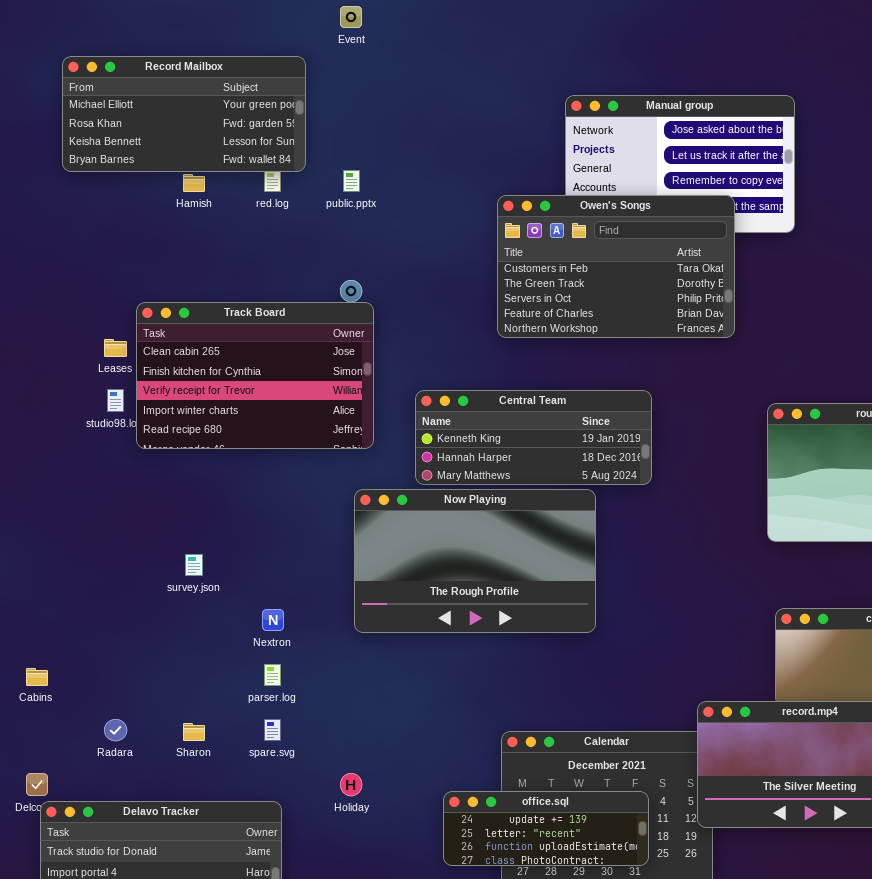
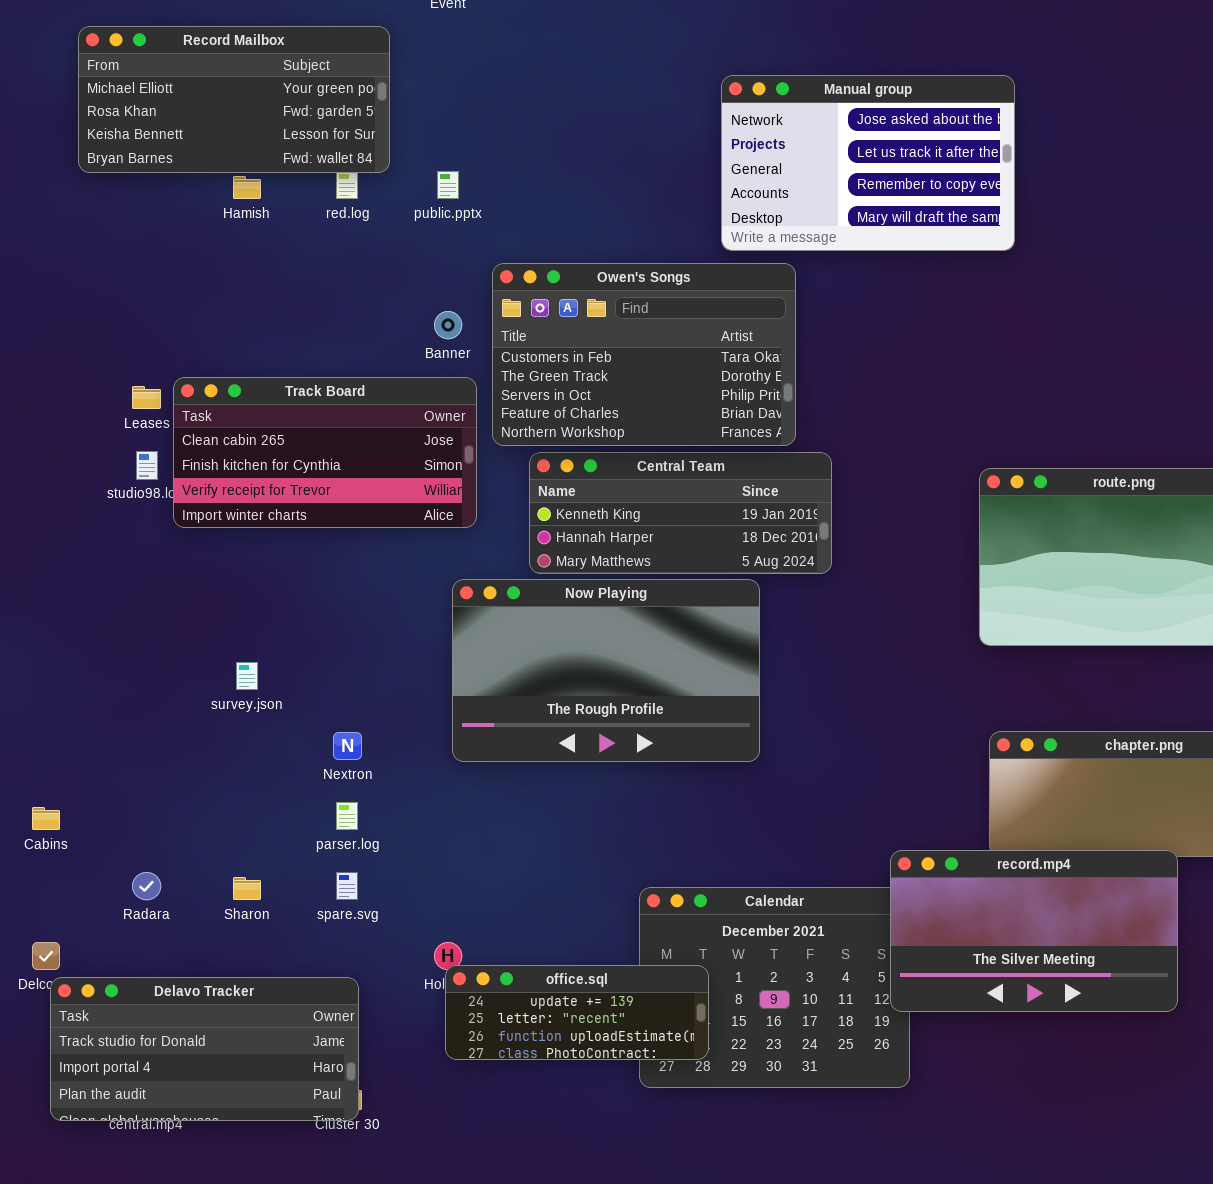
Owen's Songs: [497,195,735,338] -> [492,263,796,446], moved
Track Board: [136,302,374,449] -> [173,377,477,528], resized
office.sql: [443,791,649,866] -> [445,965,709,1060], moved

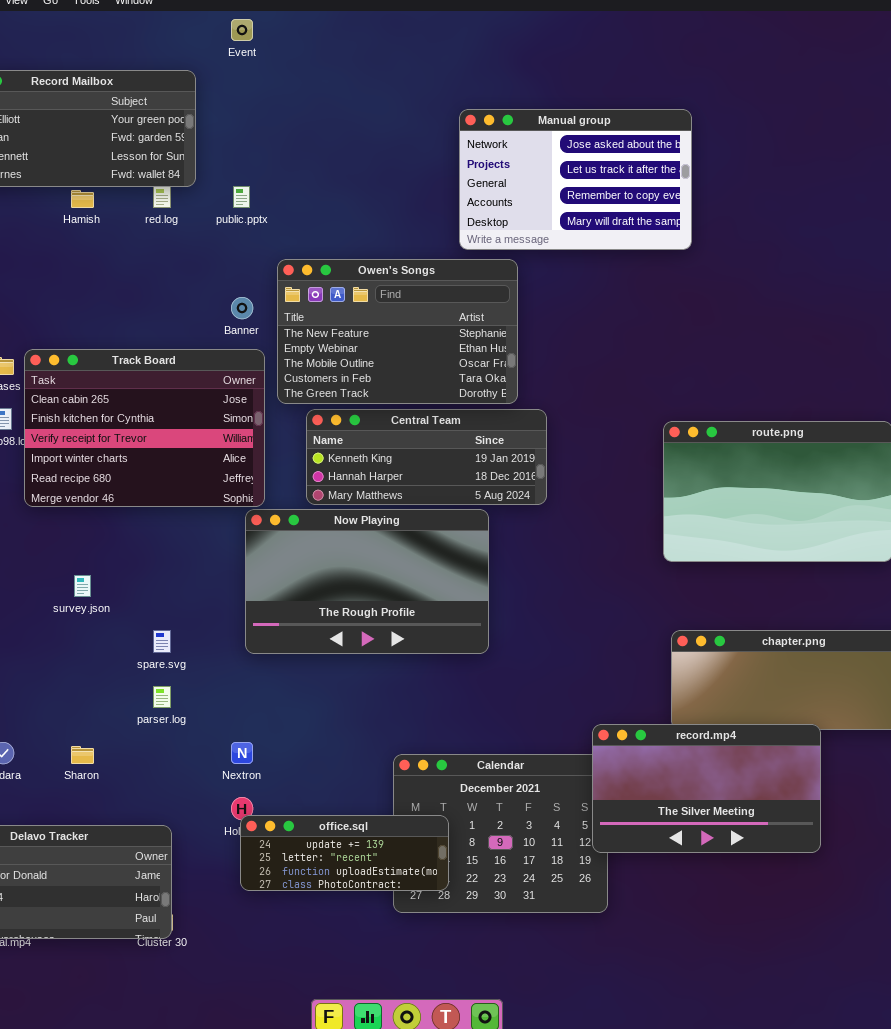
Owen's Songs: [492,263,796,446] -> [277,259,518,404], scrolled up 3 rows
Track Board: [173,377,477,528] -> [24,349,265,507], resized
Nextron: [333,732,362,760] -> [231,742,253,764], moved
spare.svg: [336,872,358,900] -> [153,630,171,653], moved

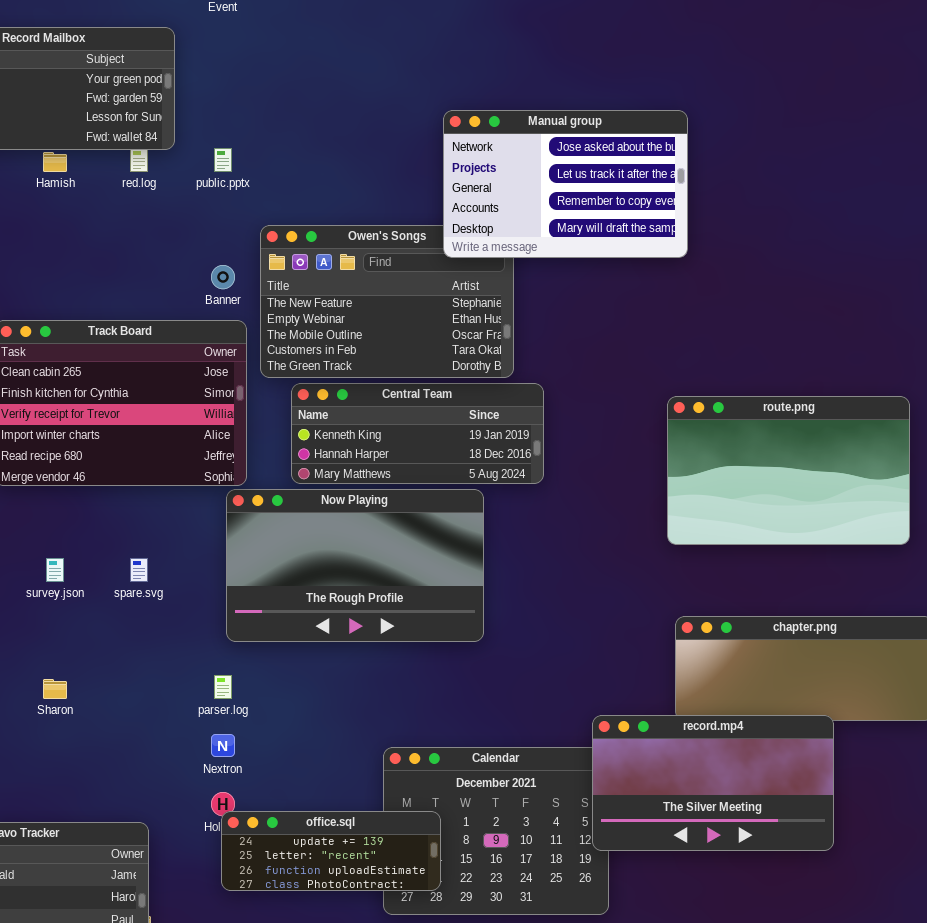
Manual group: [459,109,692,250] -> [443,110,688,258], moved
spare.svg: [153,630,171,653] -> [130,558,148,582], moved
parser.log: [153,686,171,708] -> [214,675,232,699], moved
Sharon: [71,746,94,764] -> [43,679,67,699], moved

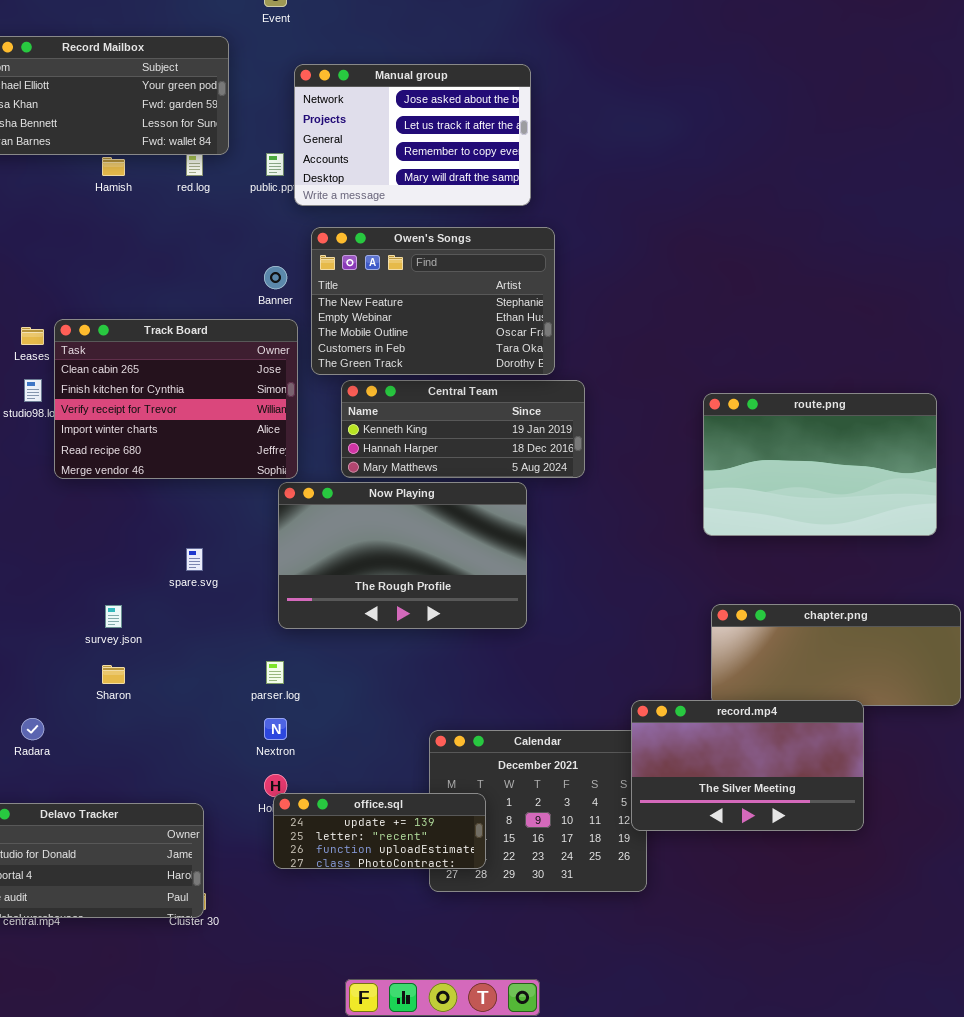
Manual group: [443,110,688,258] -> [294,64,531,206], moved
survey.json: [46,558,64,582] -> [105,605,122,628], moved

